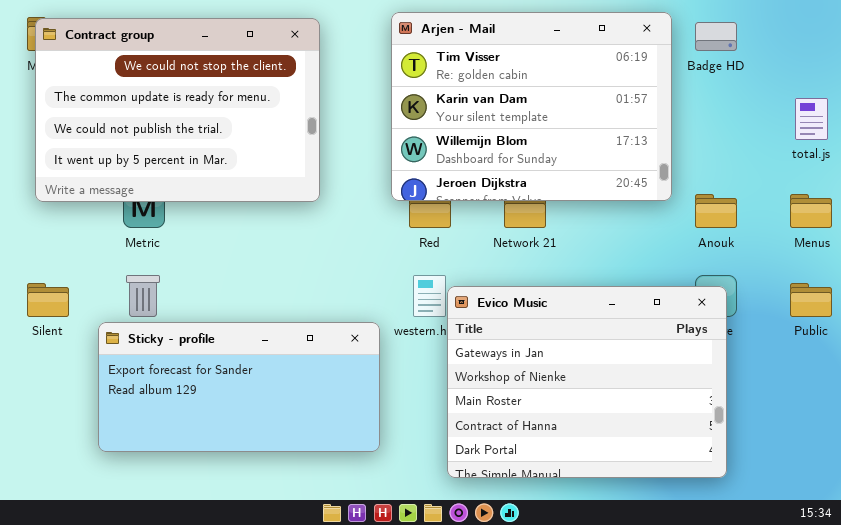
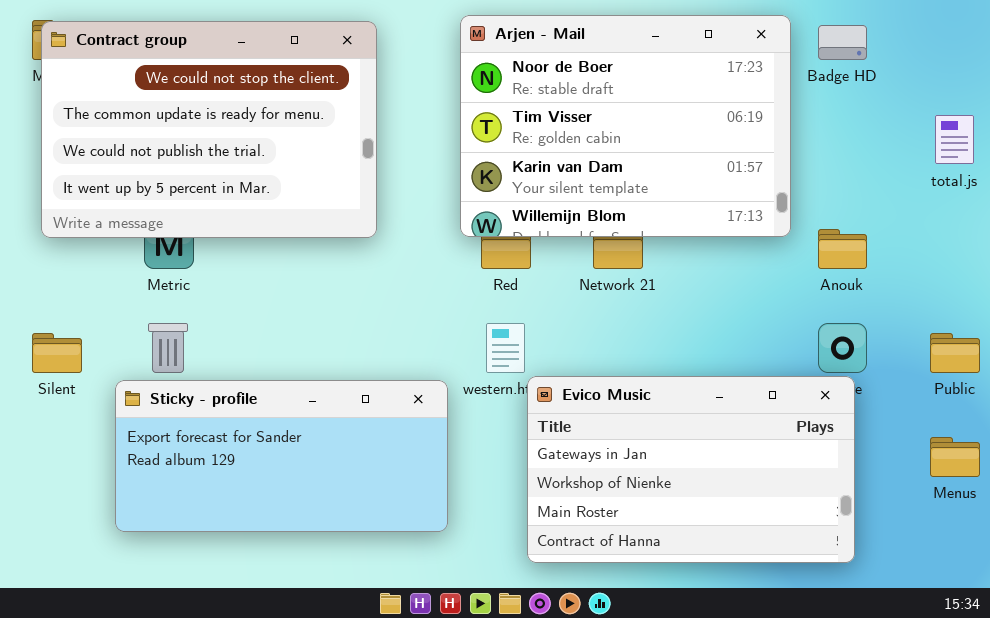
Arjen - Mail: [391,12,672,201] -> [460,15,791,237], scrolled up 1 row
Menus: [790,194,832,228] -> [930,437,980,477], moved
Evico Music: [447,286,727,478] -> [527,376,855,563], resized

